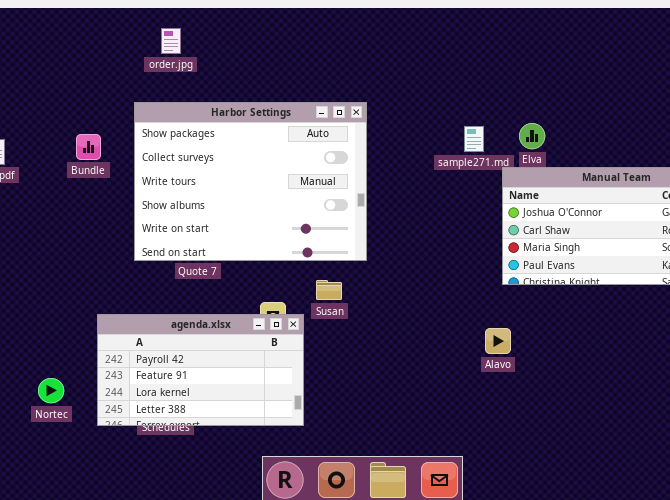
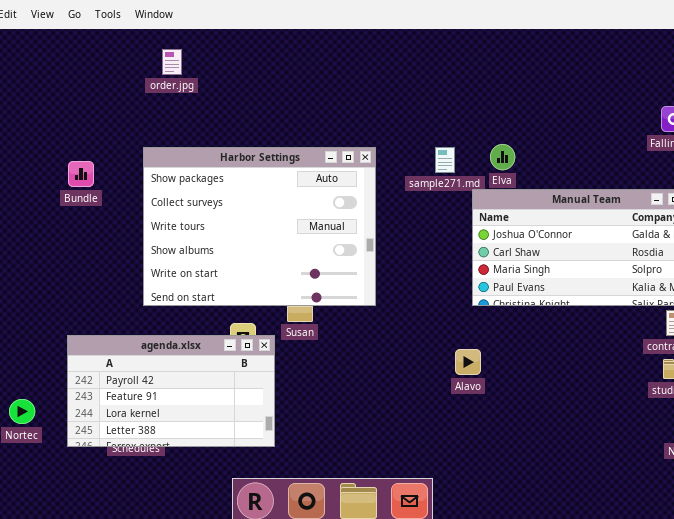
order.jpg: [161,28,181,54] -> [162,49,182,75], moved
Harbor Settings: [134,102,367,261] -> [143,147,376,306], moved
Bundle: [76,134,101,160] -> [68,161,94,187], moved

